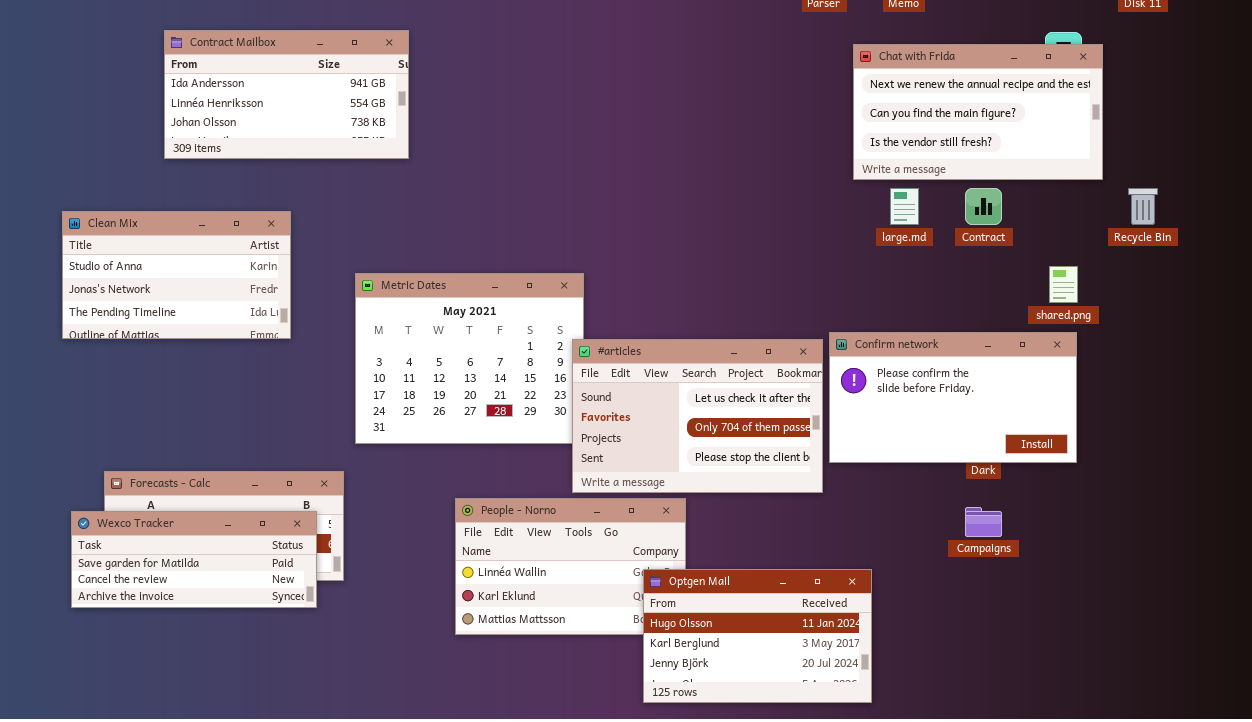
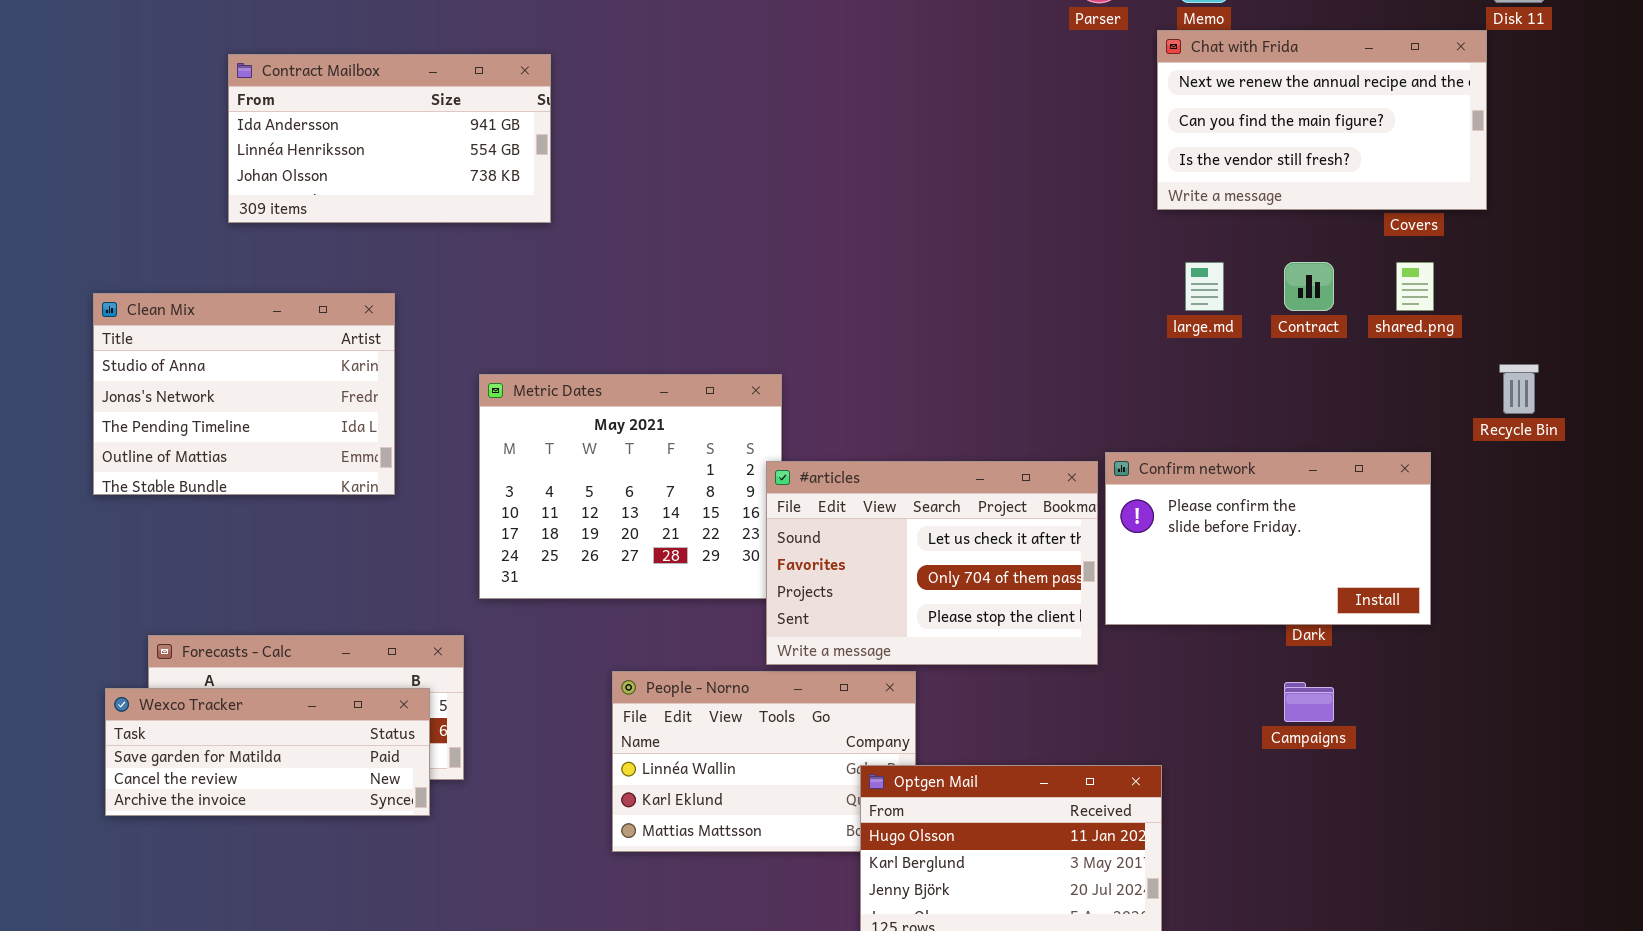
Chat with Frida: [853,44,1103,180] -> [1157,30,1487,210], moved
Recycle Bin: [1128,188,1158,225] -> [1499,364,1539,414], moved
Clean Mix: [62,211,291,339] -> [93,293,395,495], resized
shared.png: [1049,266,1078,303] -> [1396,262,1434,311], moved

